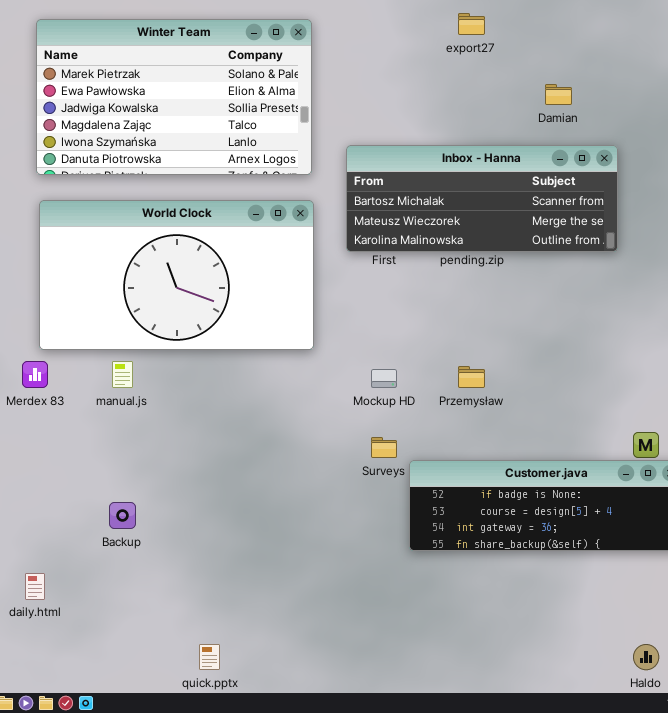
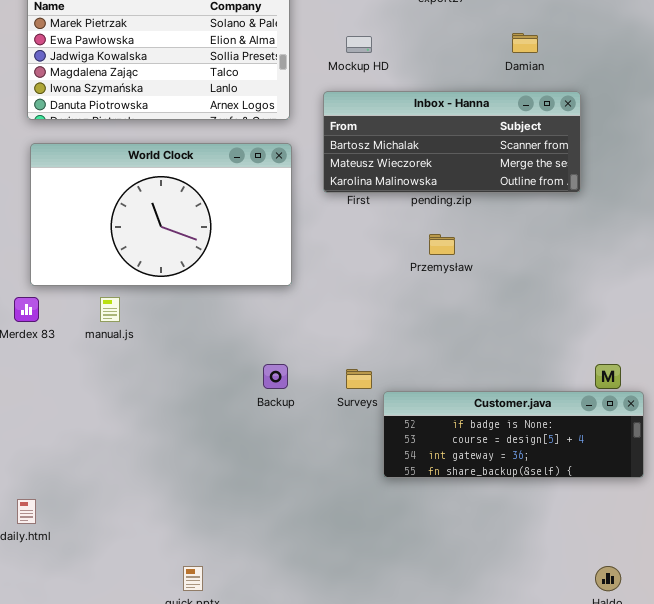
Przemysław: [458,366,485,388] -> [429,234,455,255], moved
Mockup HD: [371,369,397,388] -> [346,36,372,53], moved
Backup: [109,502,136,529] -> [263,364,288,389], moved

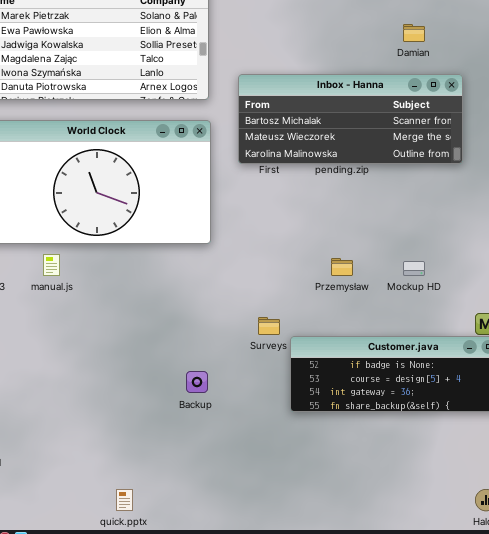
Mockup HD: [346,36,372,53] -> [403,261,425,276], moved
Przemysław: [429,234,455,255] -> [331,258,353,276], moved
Backup: [263,364,288,389] -> [186,371,208,393], moved

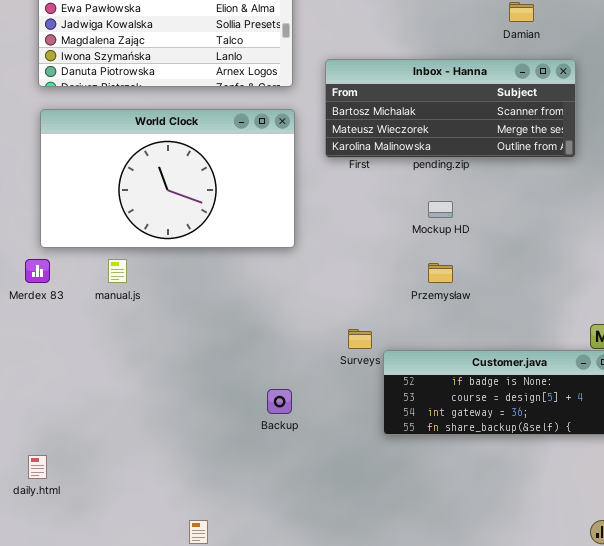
Mockup HD: [403,261,425,276] -> [428,201,453,218], moved

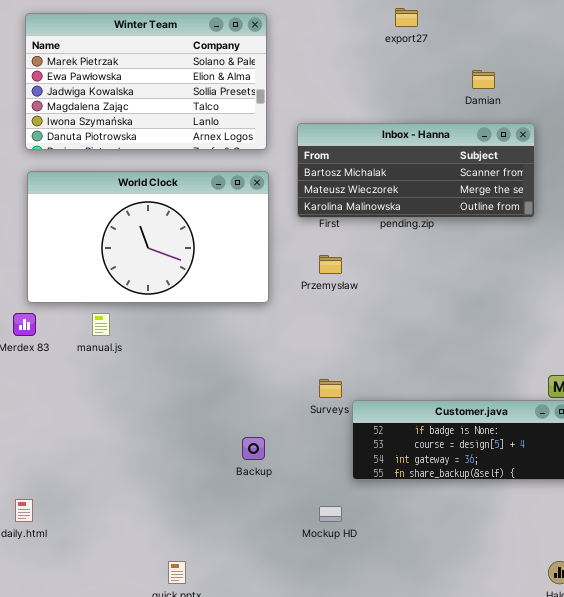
Mockup HD: [428,201,453,218] -> [319,506,342,522], moved
Przemysław: [428,263,453,283] -> [319,255,342,274], moved

